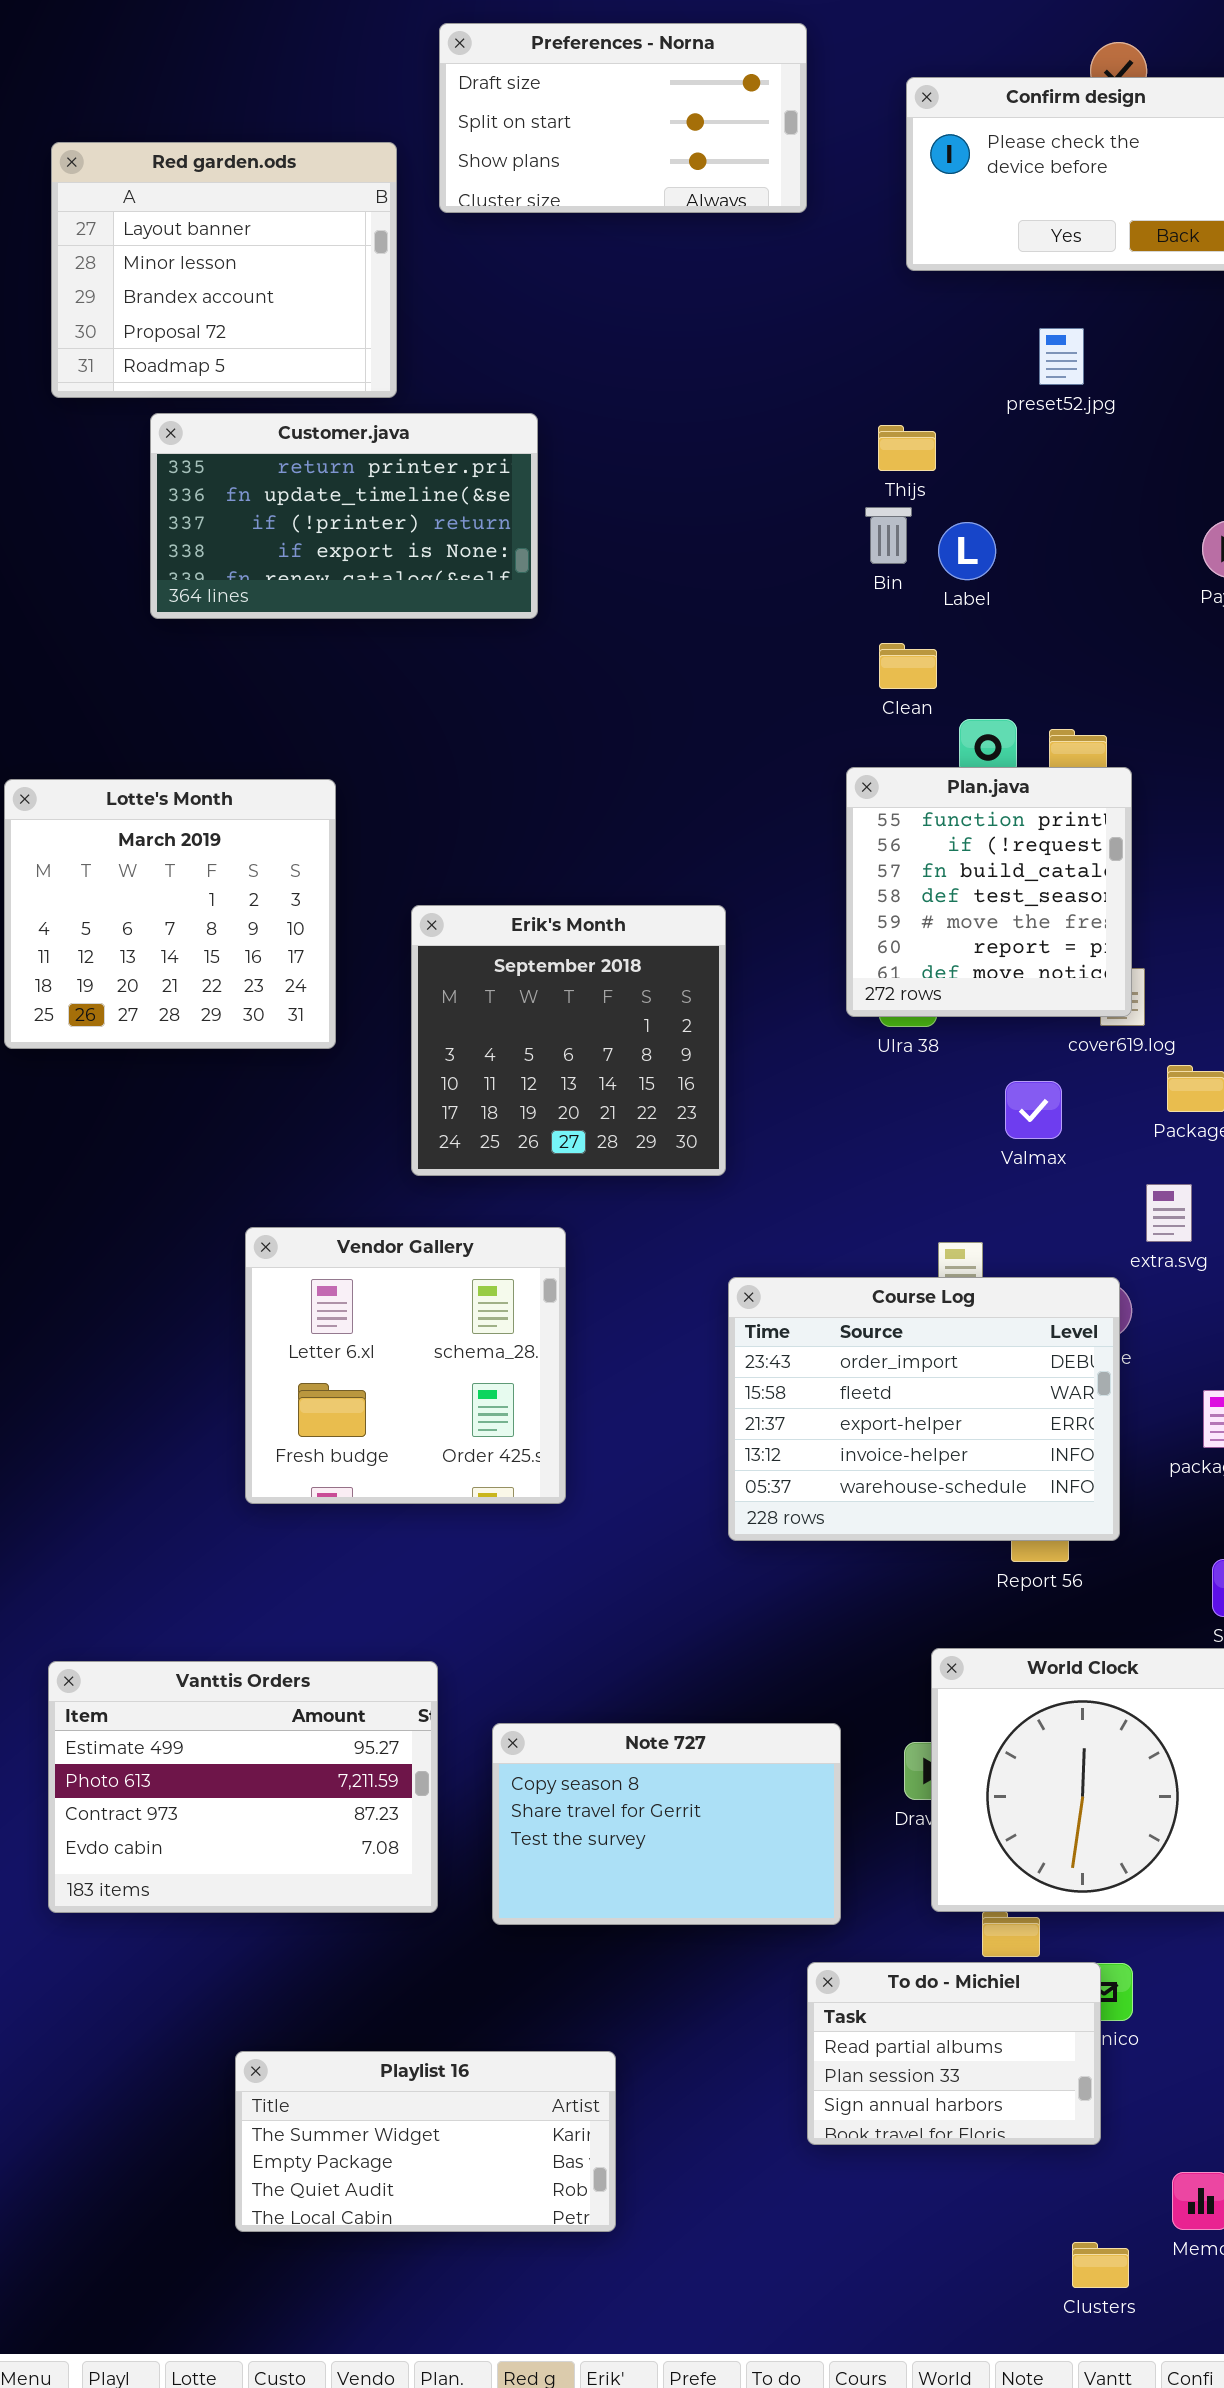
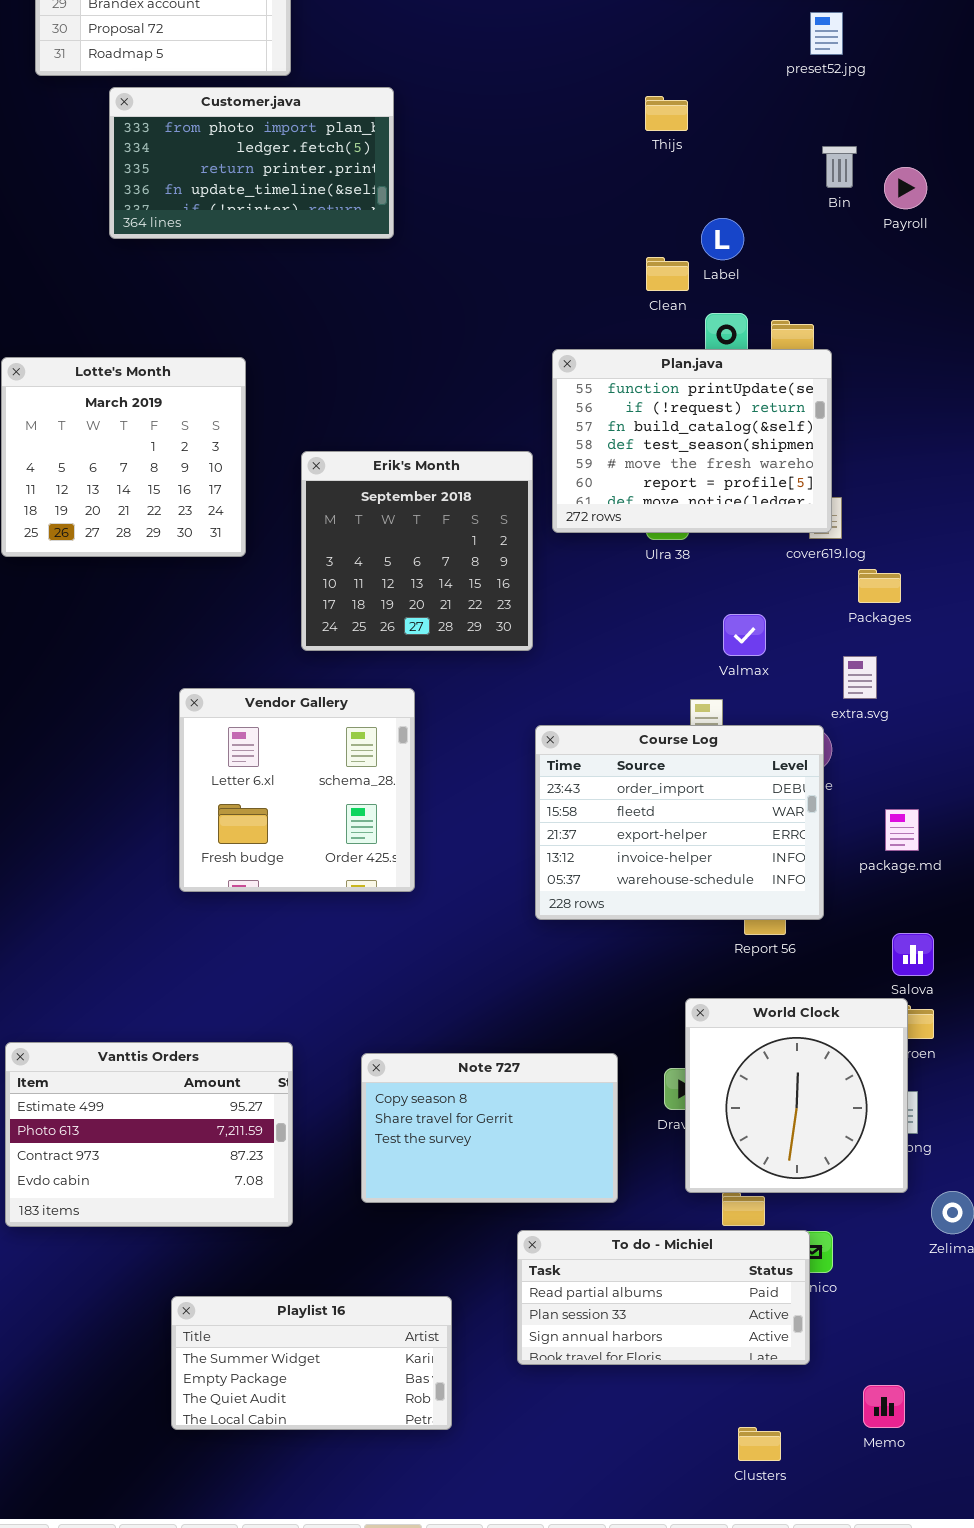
preset52.jpg: [1039,328,1084,385] -> [810,12,843,55], moved
Customer.java: [150,413,538,619] -> [109,87,394,239], scrolled up 2 rows
Bin: [865,507,912,564] -> [822,146,857,188], moved
Label: [938,522,996,580] -> [701,218,744,260], moved
Plan.java: [846,767,1132,1017] -> [552,349,832,533], resized
Valmax: [1005,1081,1062,1139] -> [723,614,766,656], moved
Vanttis Orders: [48,1661,438,1913] -> [5,1042,293,1227], moved
To do - Michiel: [807,1962,1101,2145] -> [517,1230,810,1365], resized
Clusters: [1072,2242,1129,2288] -> [738,1427,781,1461], moved

